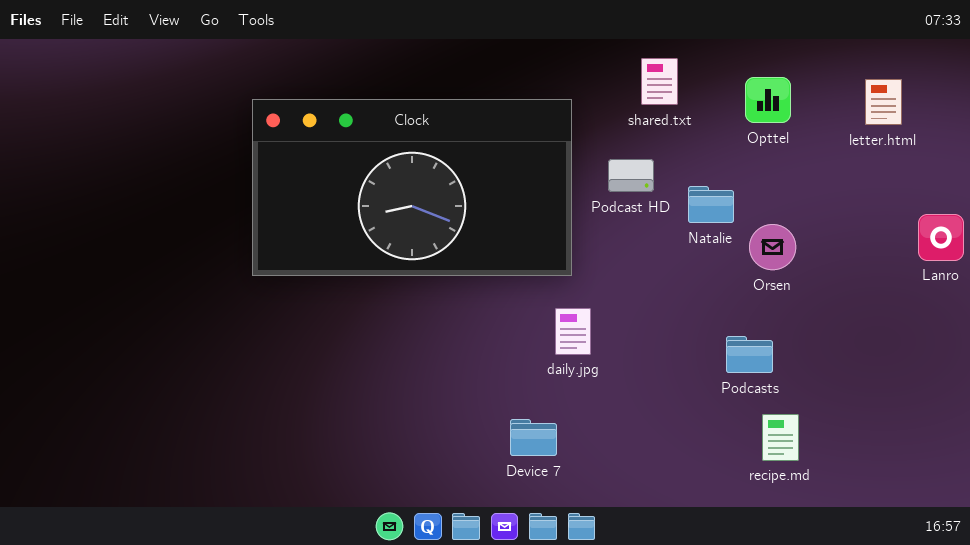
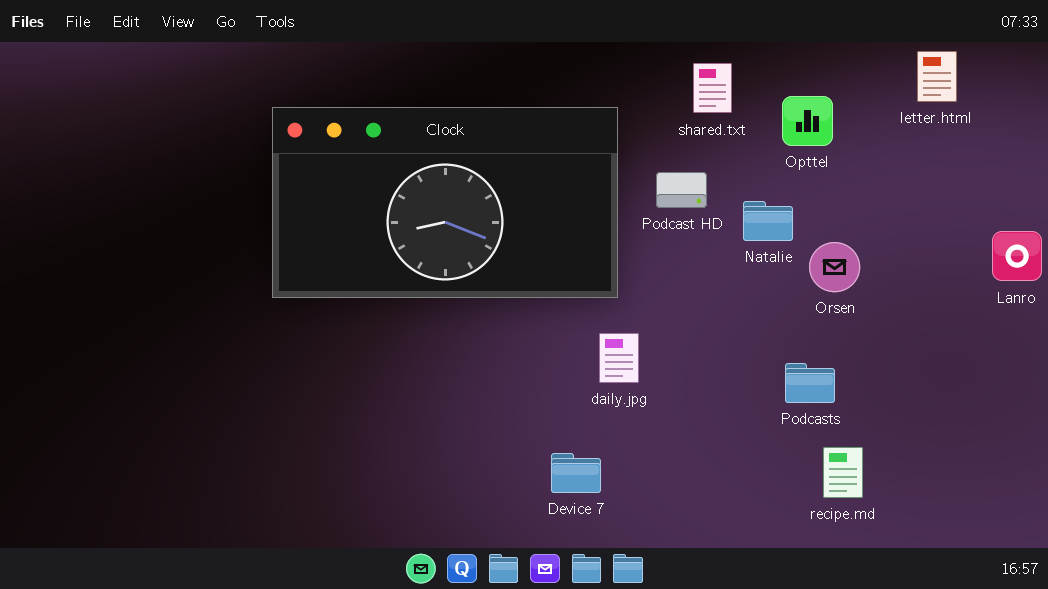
Opttel: [745,77,791,123] -> [782,96,833,146], moved
letter.html: [865,79,902,125] -> [917,51,957,102], moved

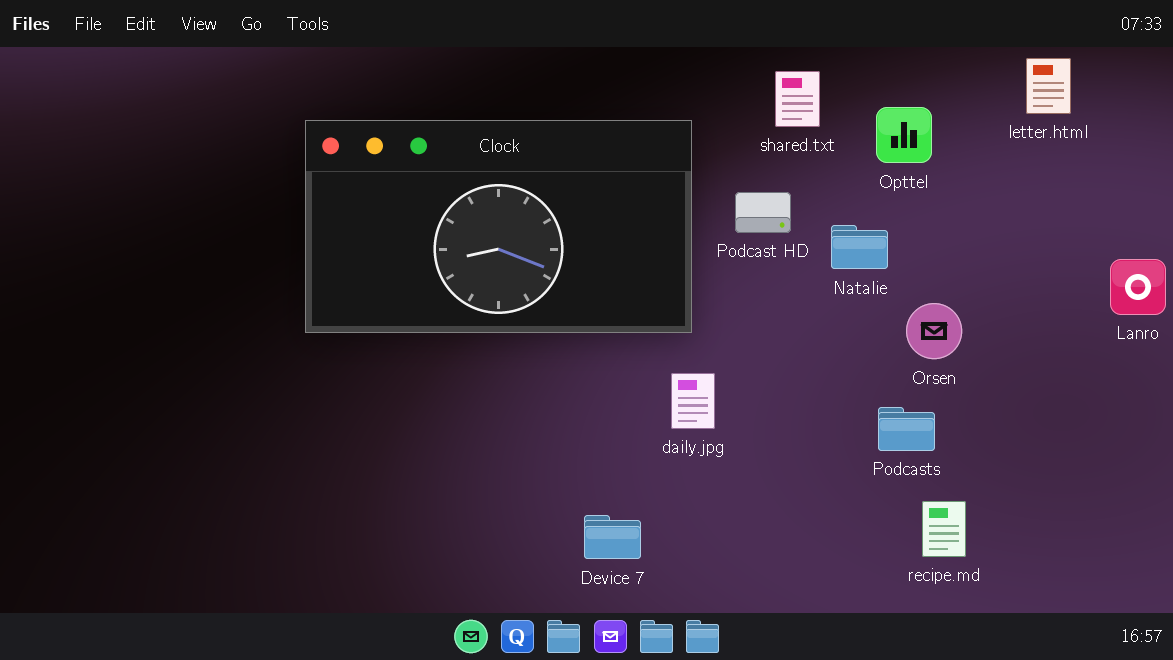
Orsen: [809,242,860,292] -> [906,303,962,359], moved
Device 7: [551,453,601,493] -> [584,515,641,559], moved

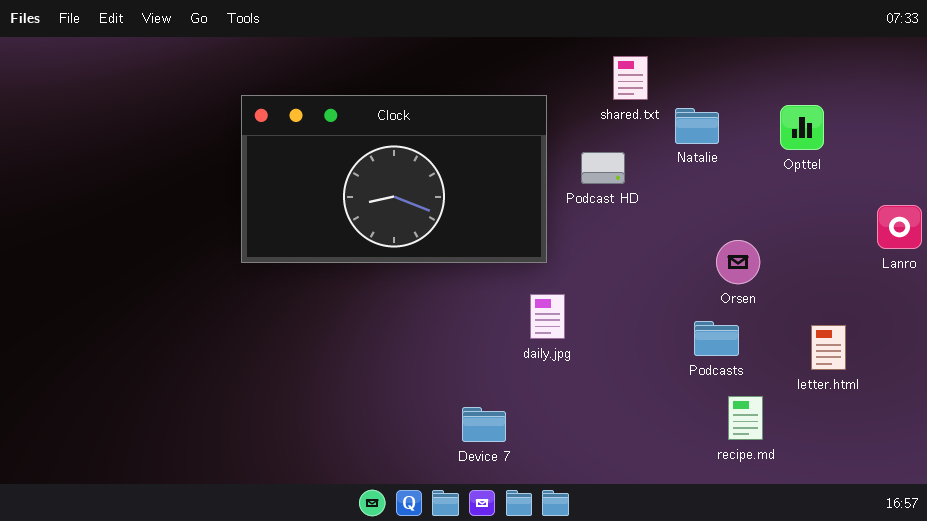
letter.html: [1026,58,1071,114] -> [811,325,846,370], moved
Opttel: [876,107,932,163] -> [780,105,824,150], moved
Natalie: [831,225,888,269] -> [675,108,719,144], moved

